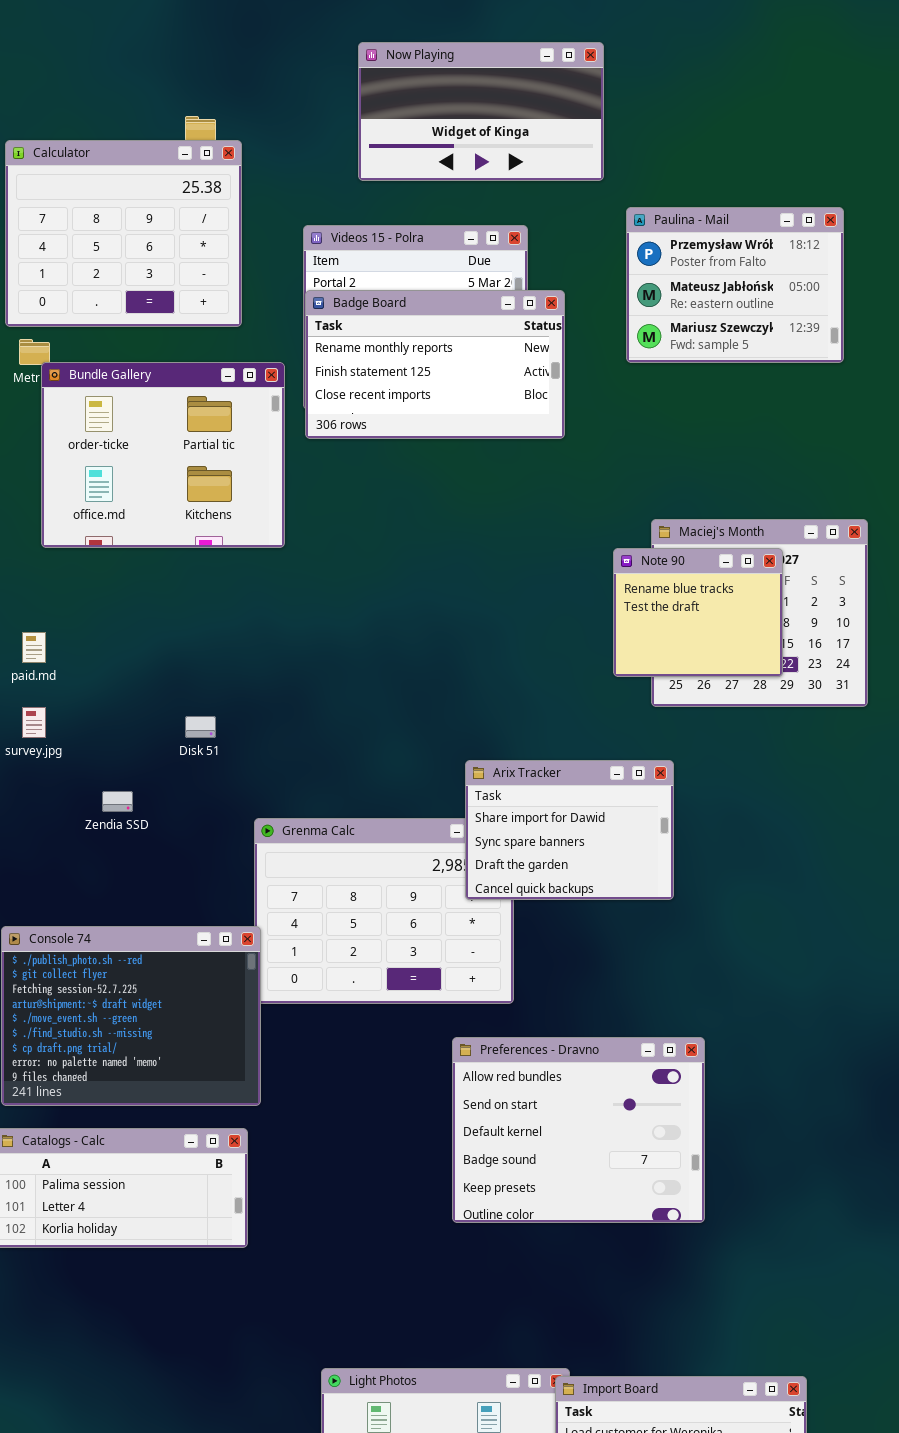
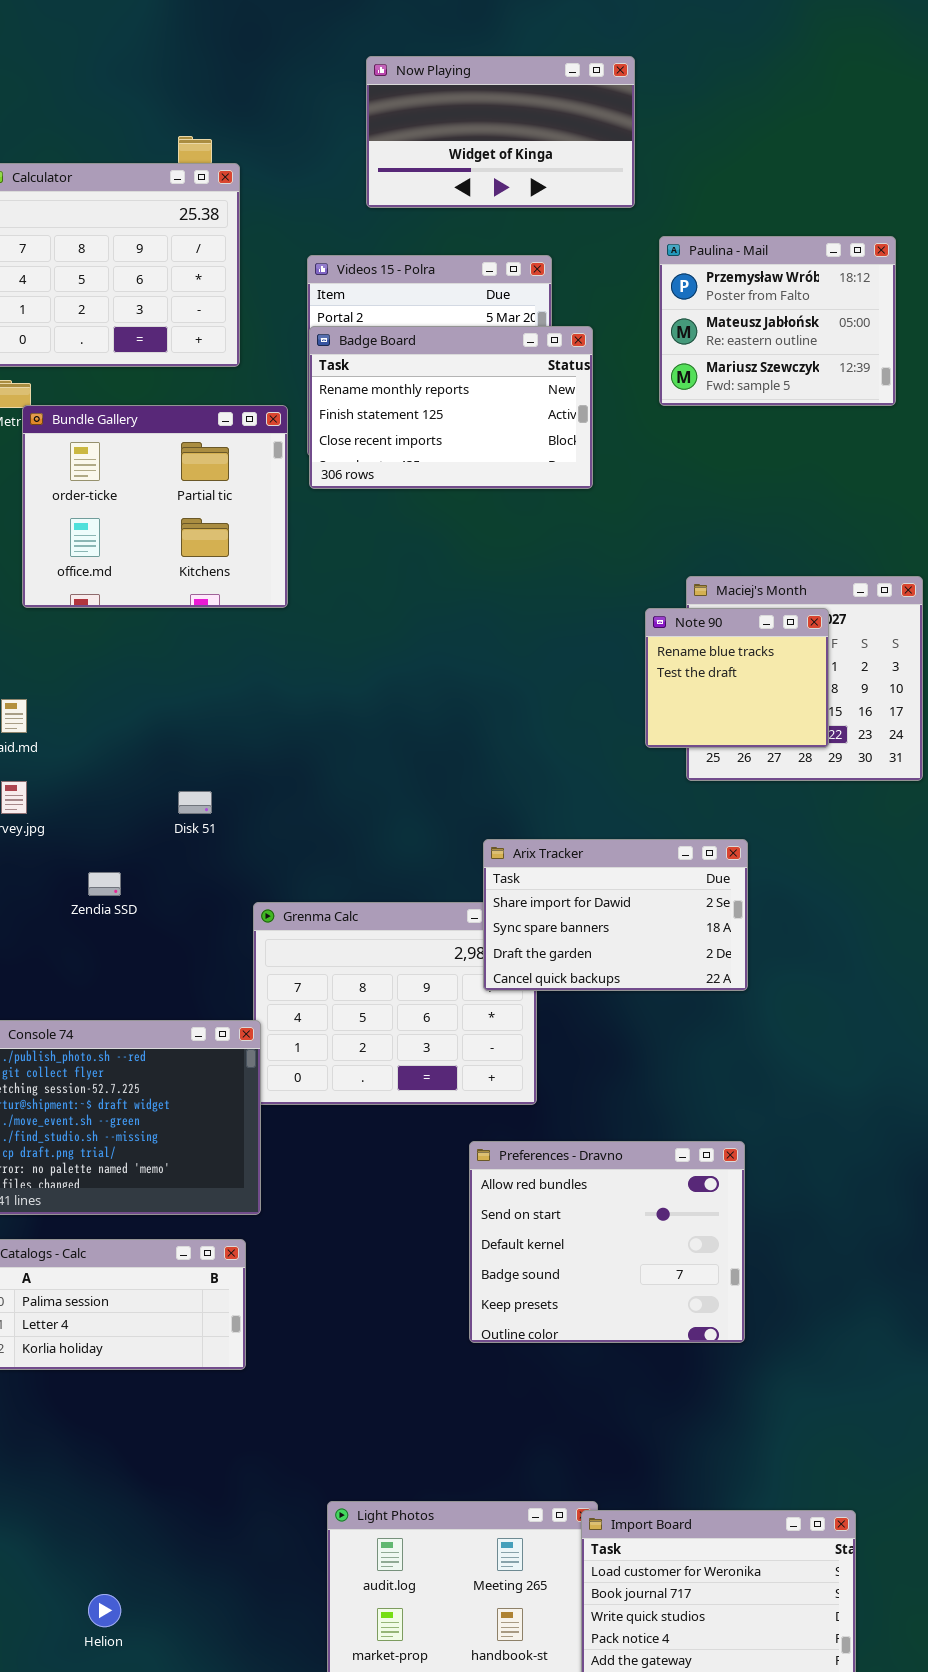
Arix Tracker: [465,760,674,900] -> [483,839,748,991], resized

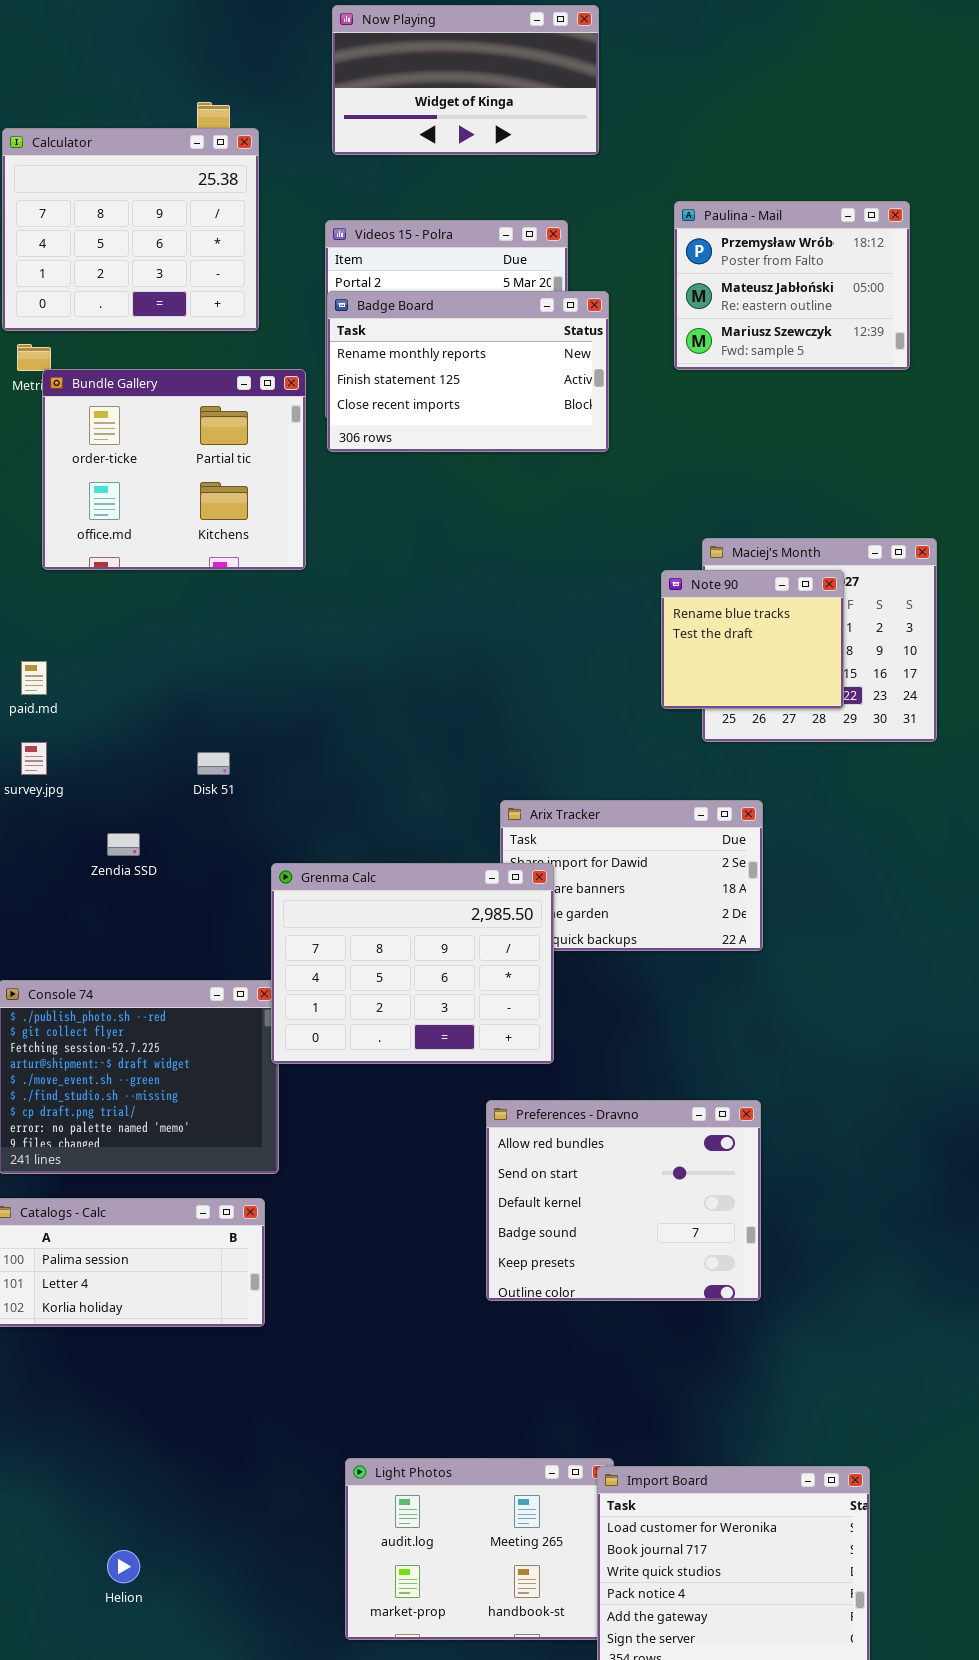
Now Playing: [366,56,635,208] -> [332,5,599,155], moved
Grenma Calc: [253,902,537,1105] -> [271,863,554,1064], raised

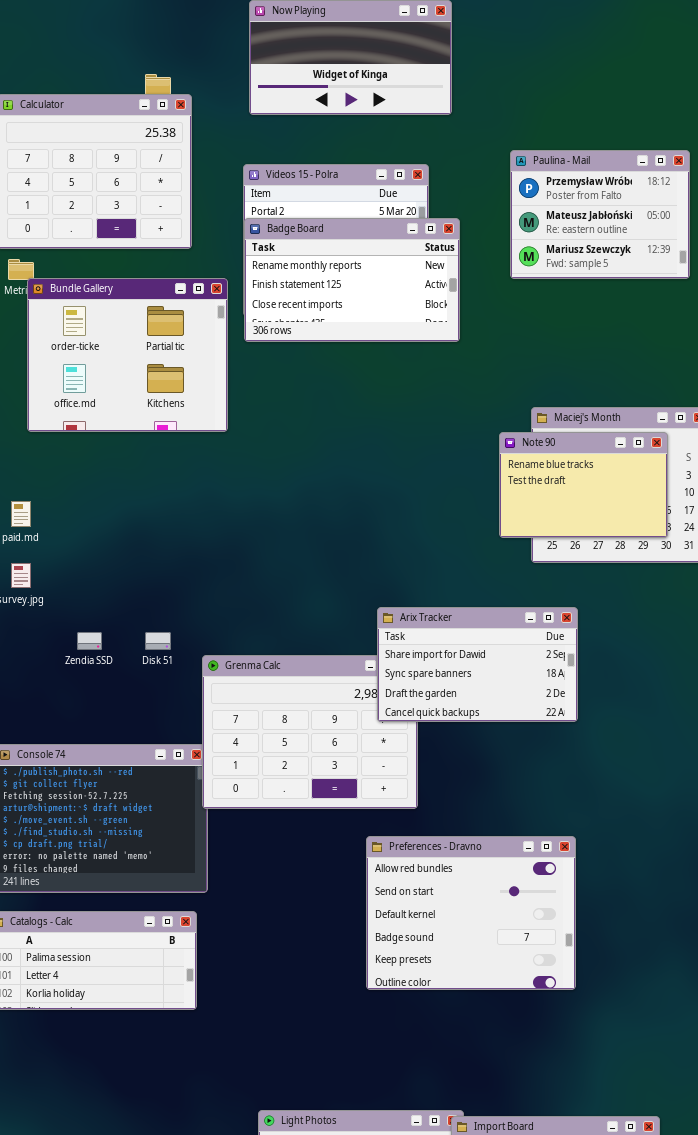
Note 90: [661,570,844,709] -> [499,432,668,538], resized
Disk 51: [197,752,230,775] -> [145,632,171,650], moved
Arix Tracker: [500,800,763,951] -> [377,607,578,722], raised

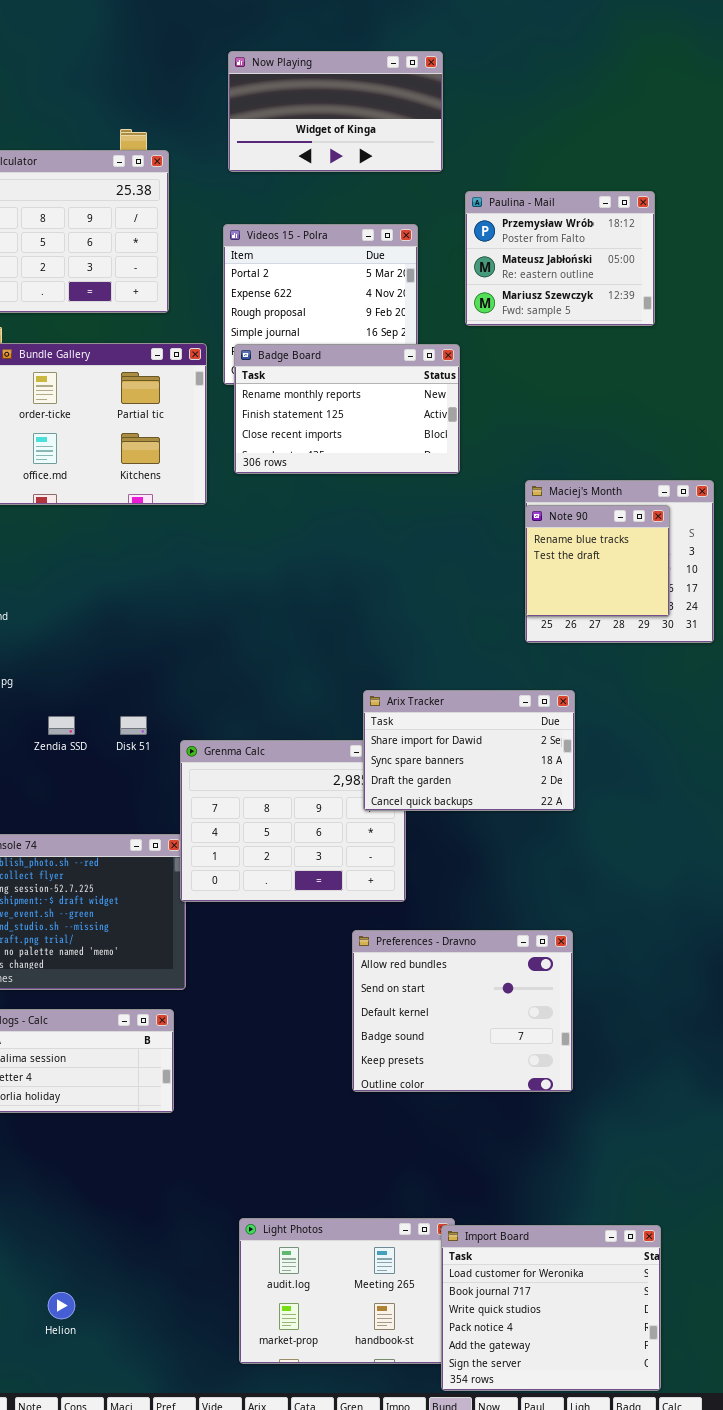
Paulina - Mail: [510,150,690,279] -> [465,191,655,326], moved
Badge Board: [244,218,460,342] -> [234,344,460,474], moved
Note 90: [499,432,668,538] -> [525,505,670,617], resized

